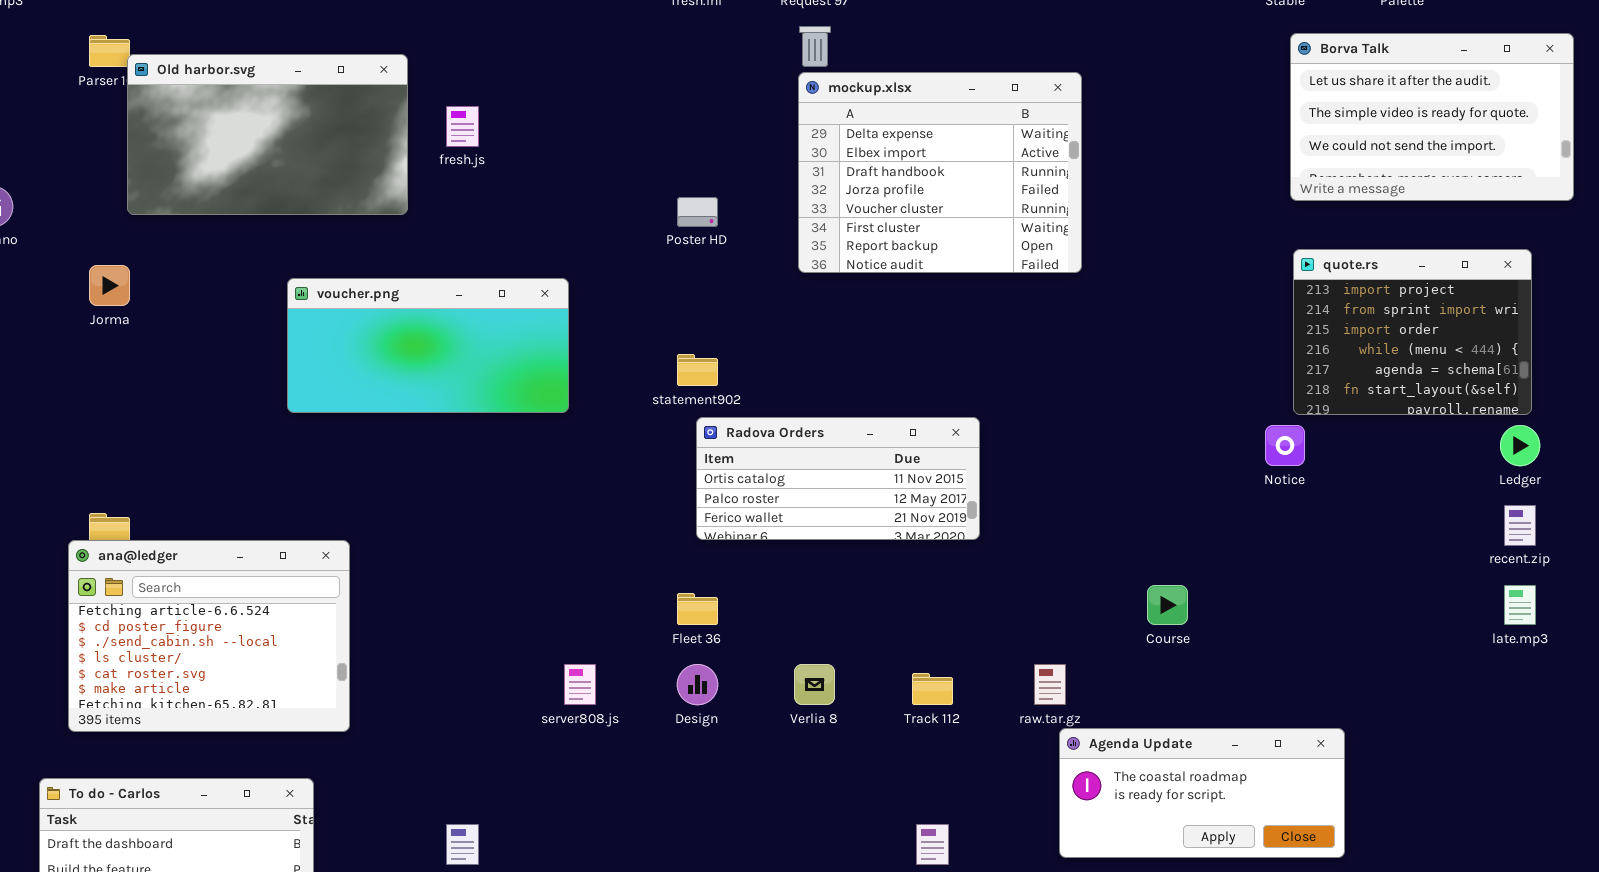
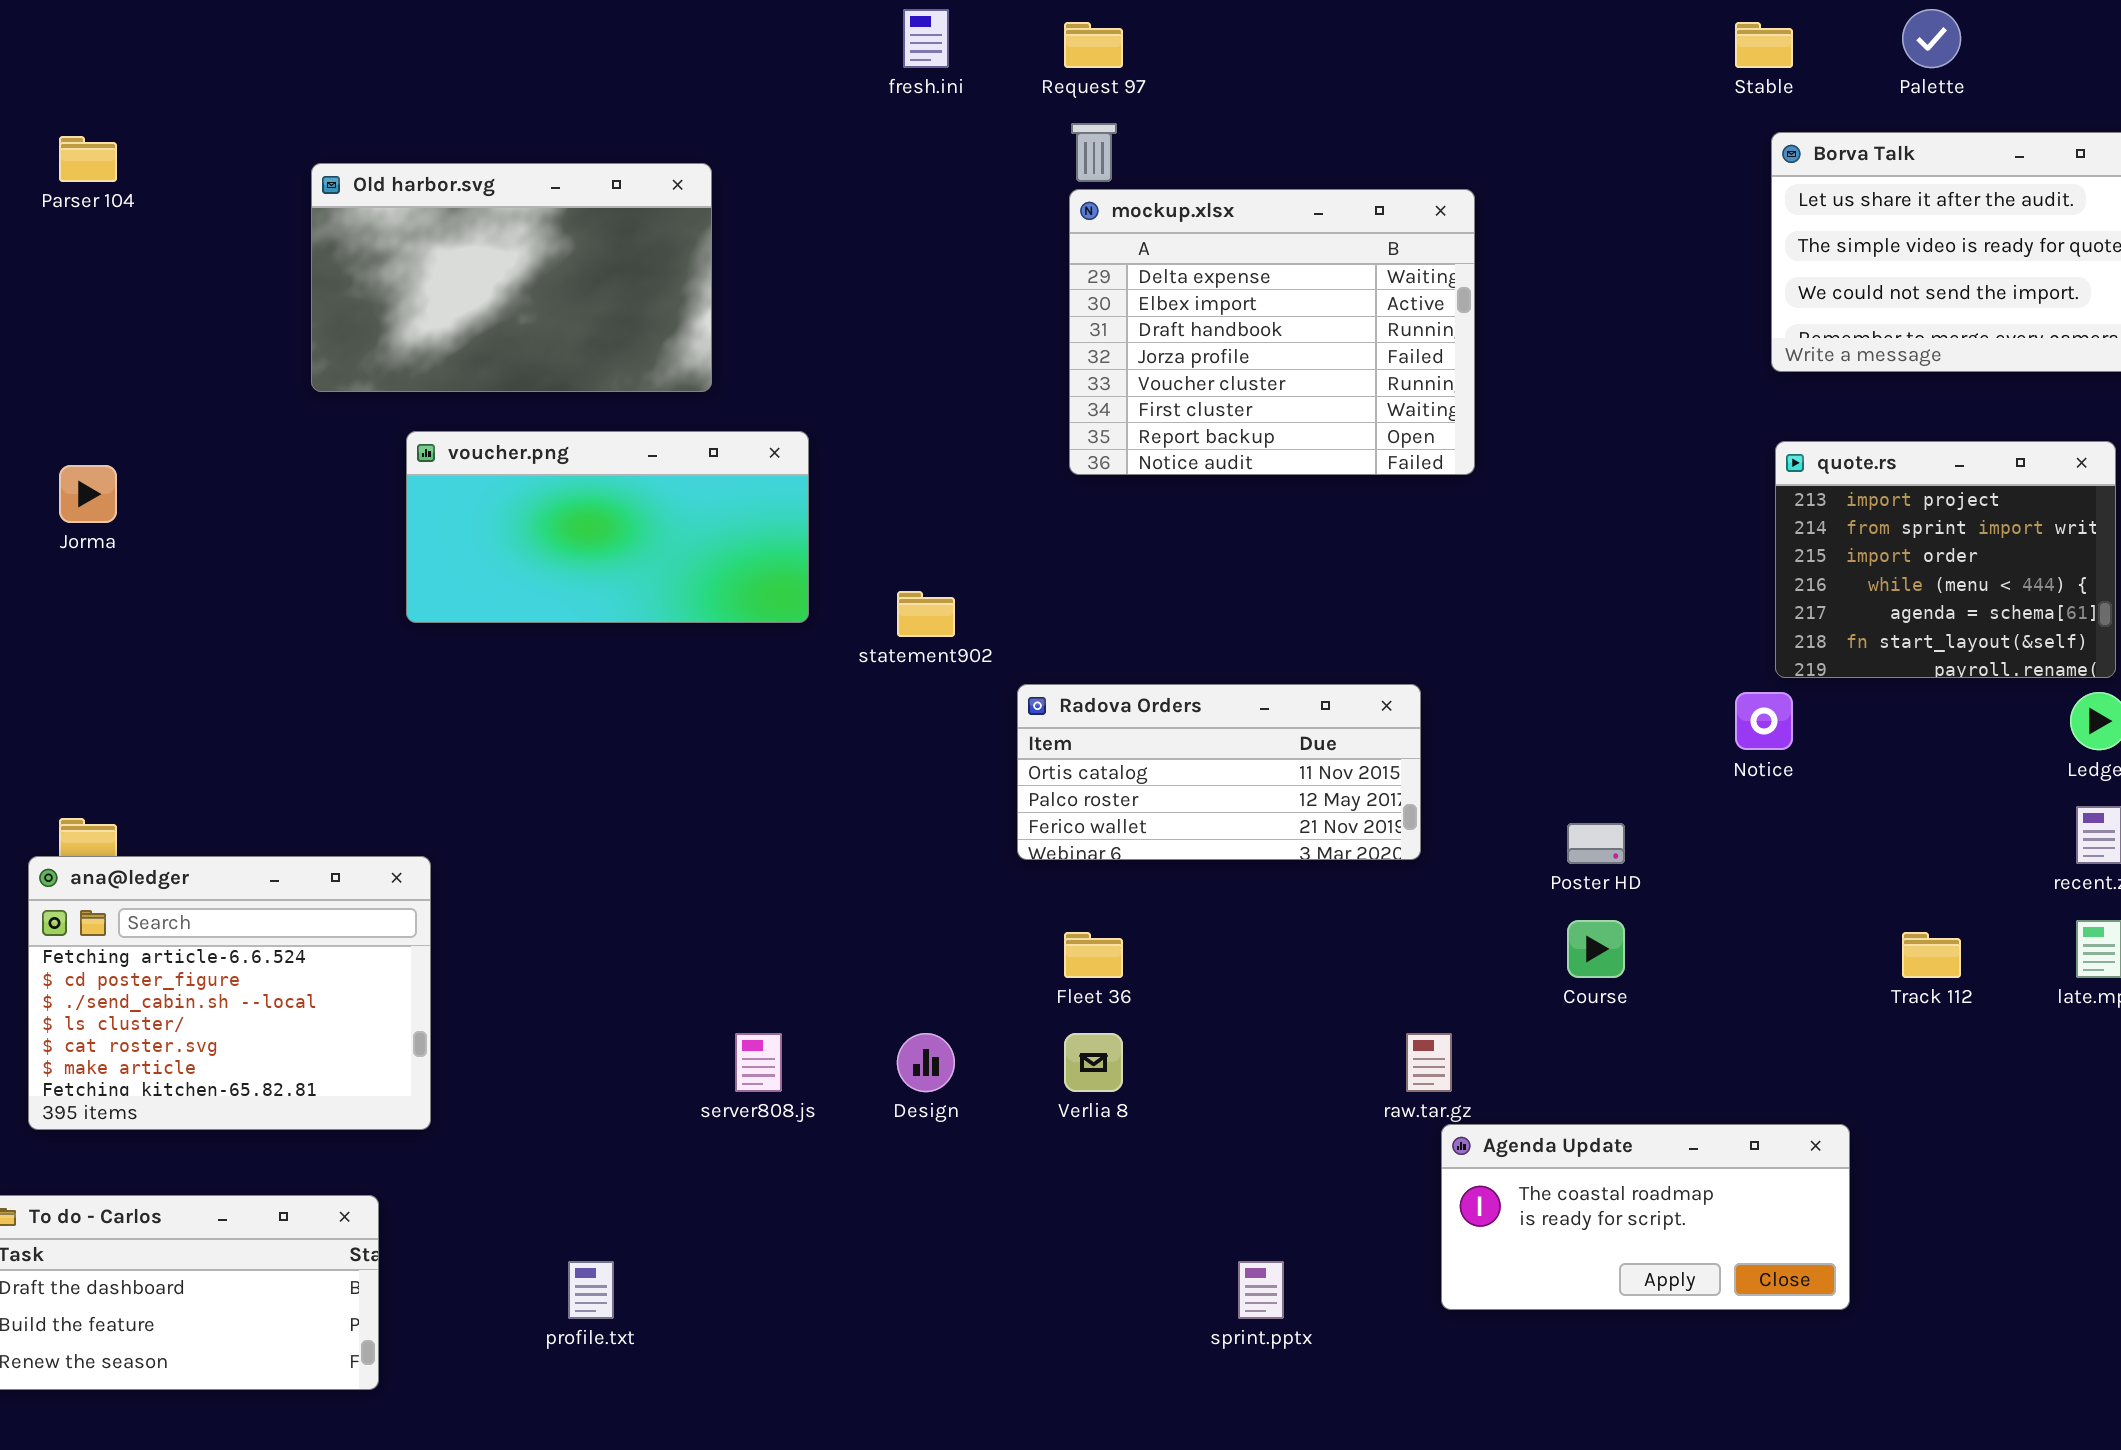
Old harbor.svg: [127,54,408,215] -> [311,163,712,392], moved
Poster HD: [677,197,718,227] -> [1567,823,1625,864], moved
voucher.png: [287,278,569,413] -> [406,431,809,623], moved
Radova Orders: [696,417,980,540] -> [1017,684,1421,860], moved
Fleet 36: [677,593,718,625] -> [1064,932,1123,978], moved
Track 112: [912,673,953,705] -> [1902,932,1961,978], moved

